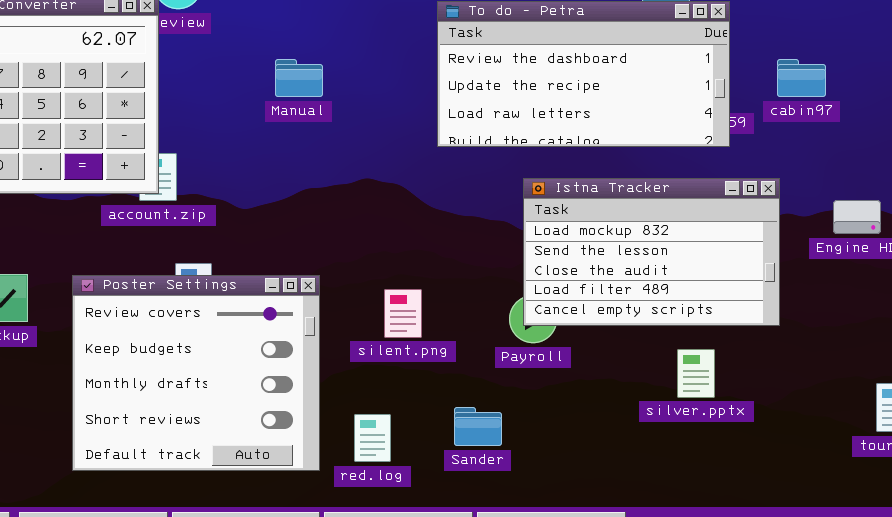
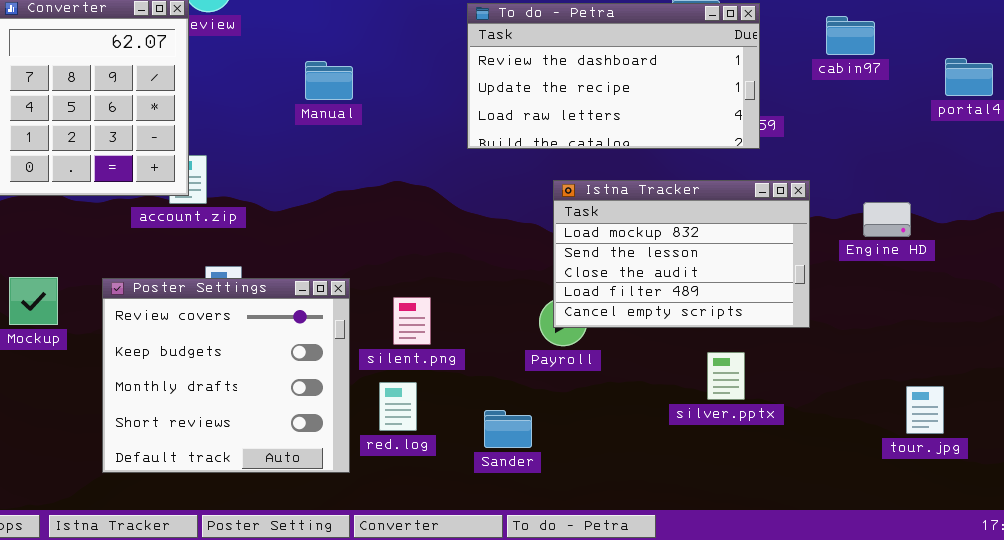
cabin97: [777,59,826,97] -> [826,16,875,55], moved
silent.png: [384,289,422,338] -> [393,297,431,345], moved
red.log: [354,414,391,462] -> [379,382,417,431], moved

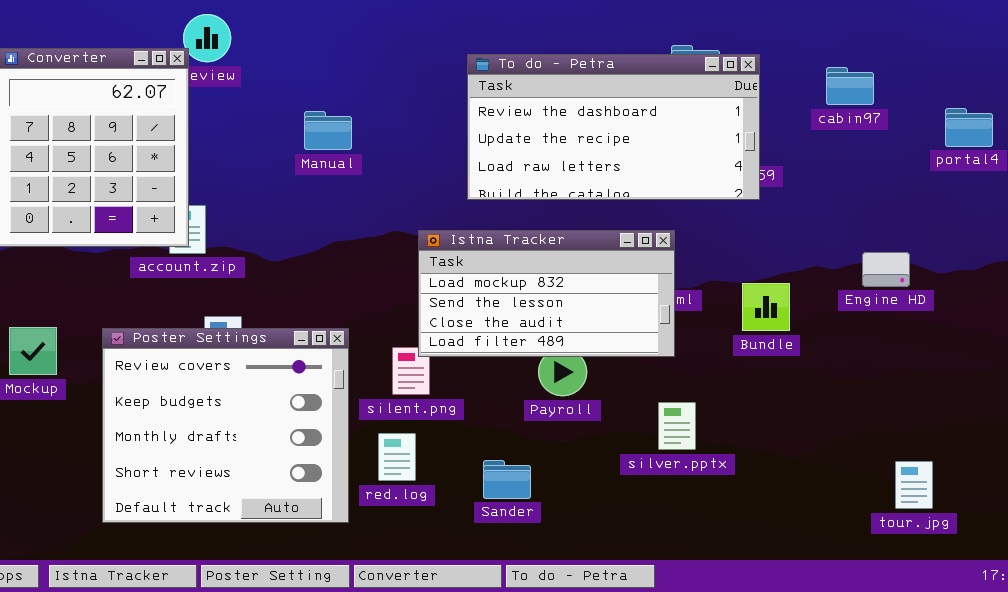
Istna Tracker: [553,180,810,328] -> [418,230,675,357], moved, resized
silver.pptx: [707,352,745,400] -> [658,402,696,450], moved
tour.jpg: [906,386,944,434] -> [895,461,933,509], moved

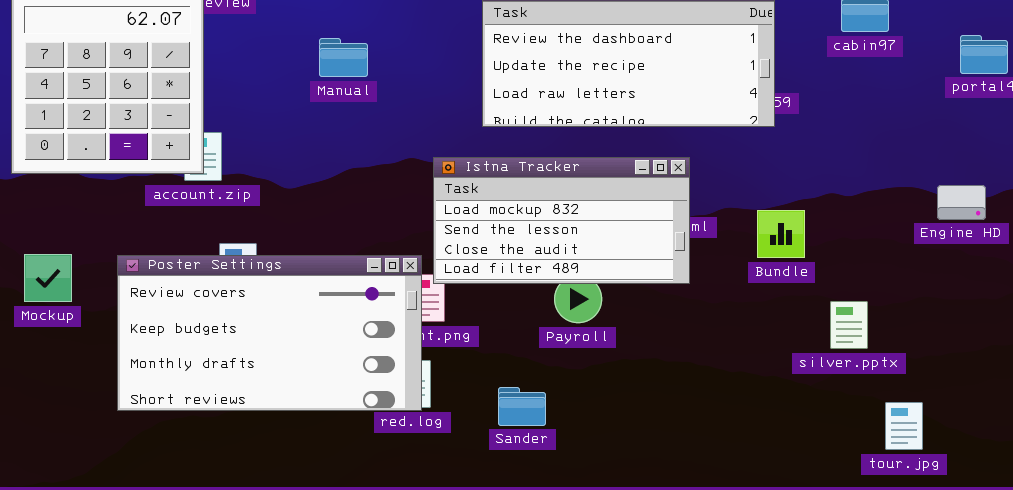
Engine HD: [862,252,910,287] -> [937,185,986,220], moved
Poster Settings: [102,328,349,523] -> [117,255,422,411], resized
silver.pptx: [658,402,696,450] -> [830,301,868,349], moved
tour.jpg: [895,461,933,509] -> [885,402,923,450], moved

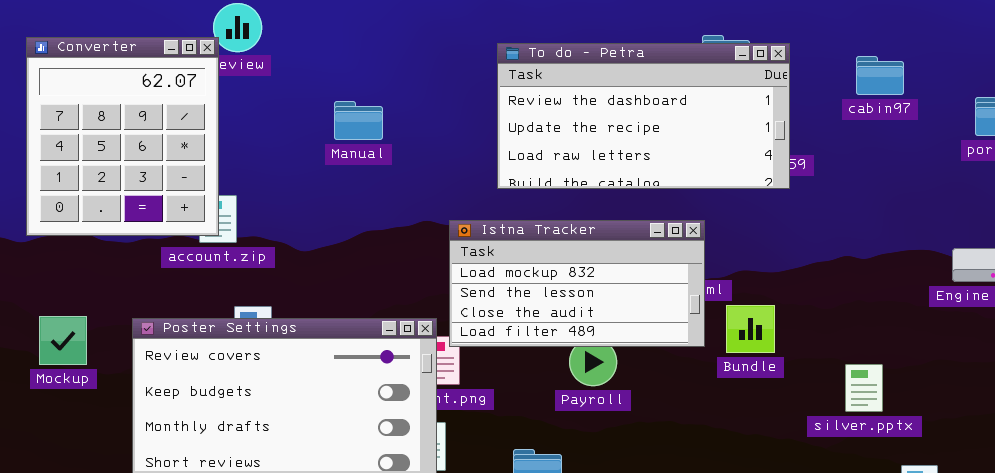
Bundle: [757,210,805,258] -> [726,305,775,353], moved

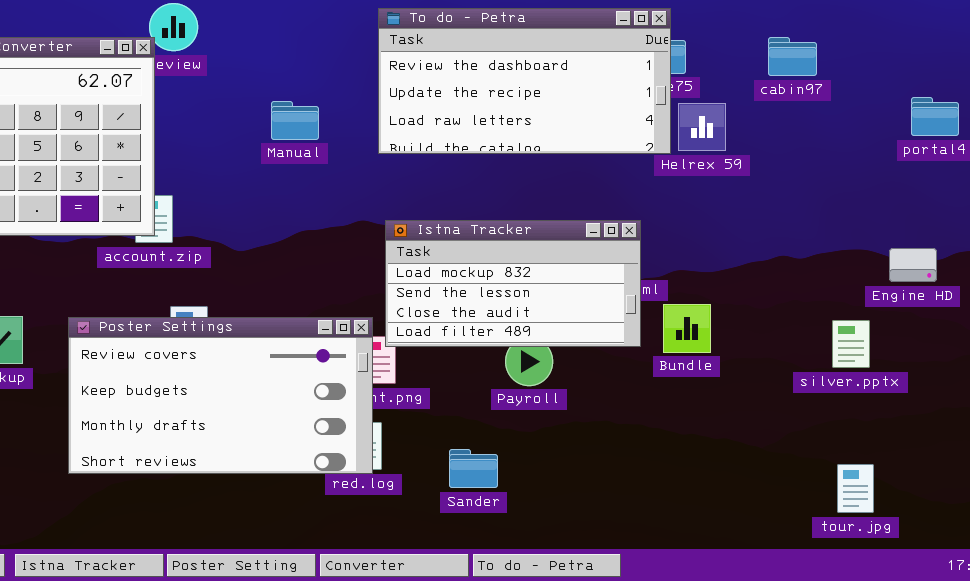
To do - Petra: [497,43,790,189] -> [378,8,671,154], moved
cabin97: [856,56,904,95] -> [768,37,817,76], moved
silver.pptx: [845,364,883,412] -> [832,320,870,368], moved

